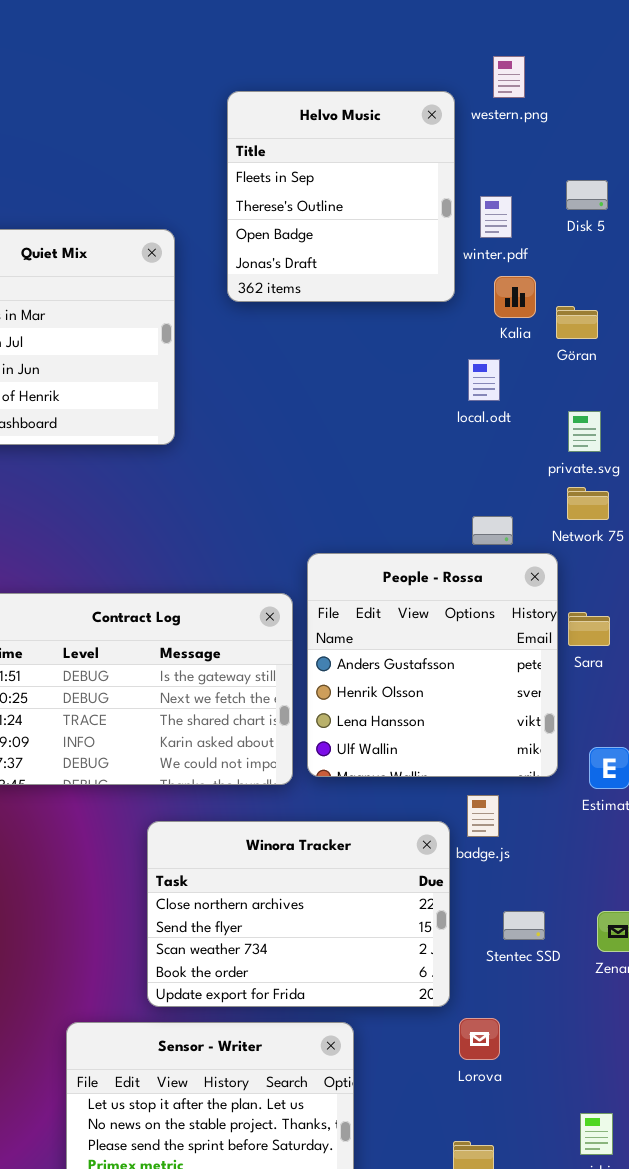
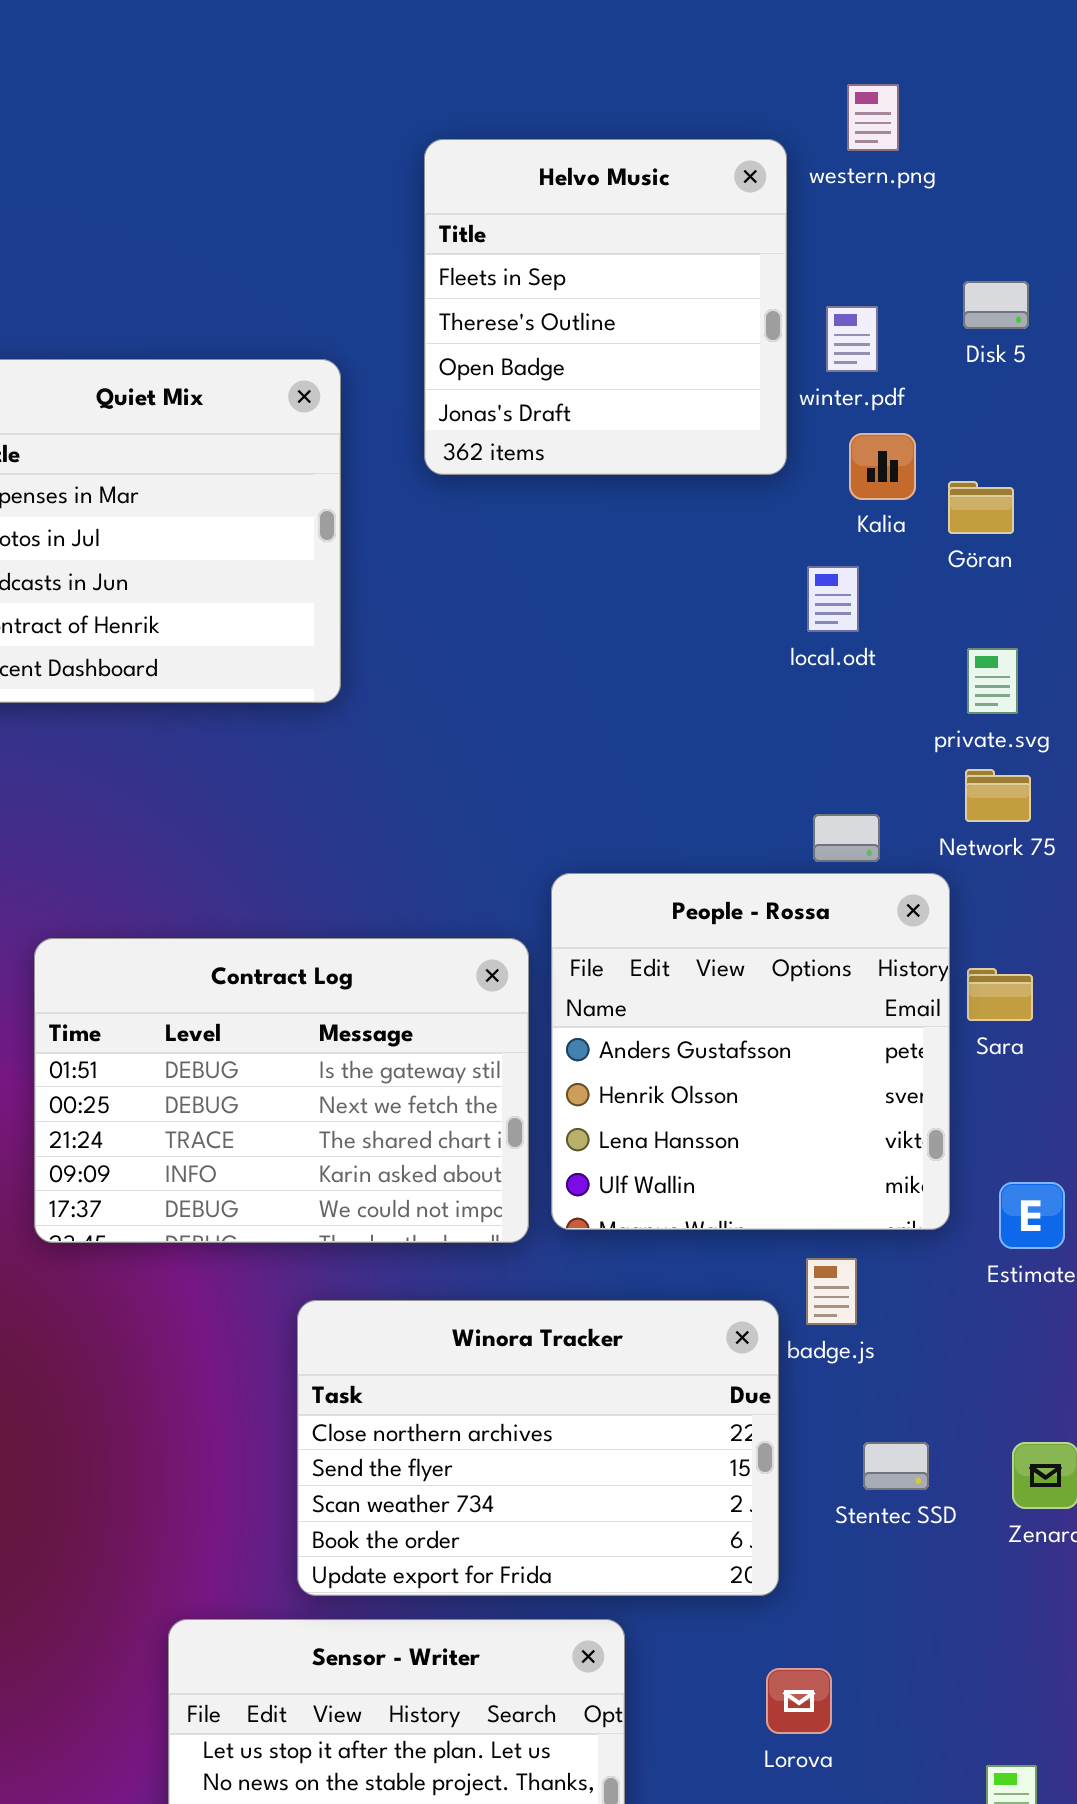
Lorova: [459,1018,500,1060] -> [766,1668,832,1734], moved

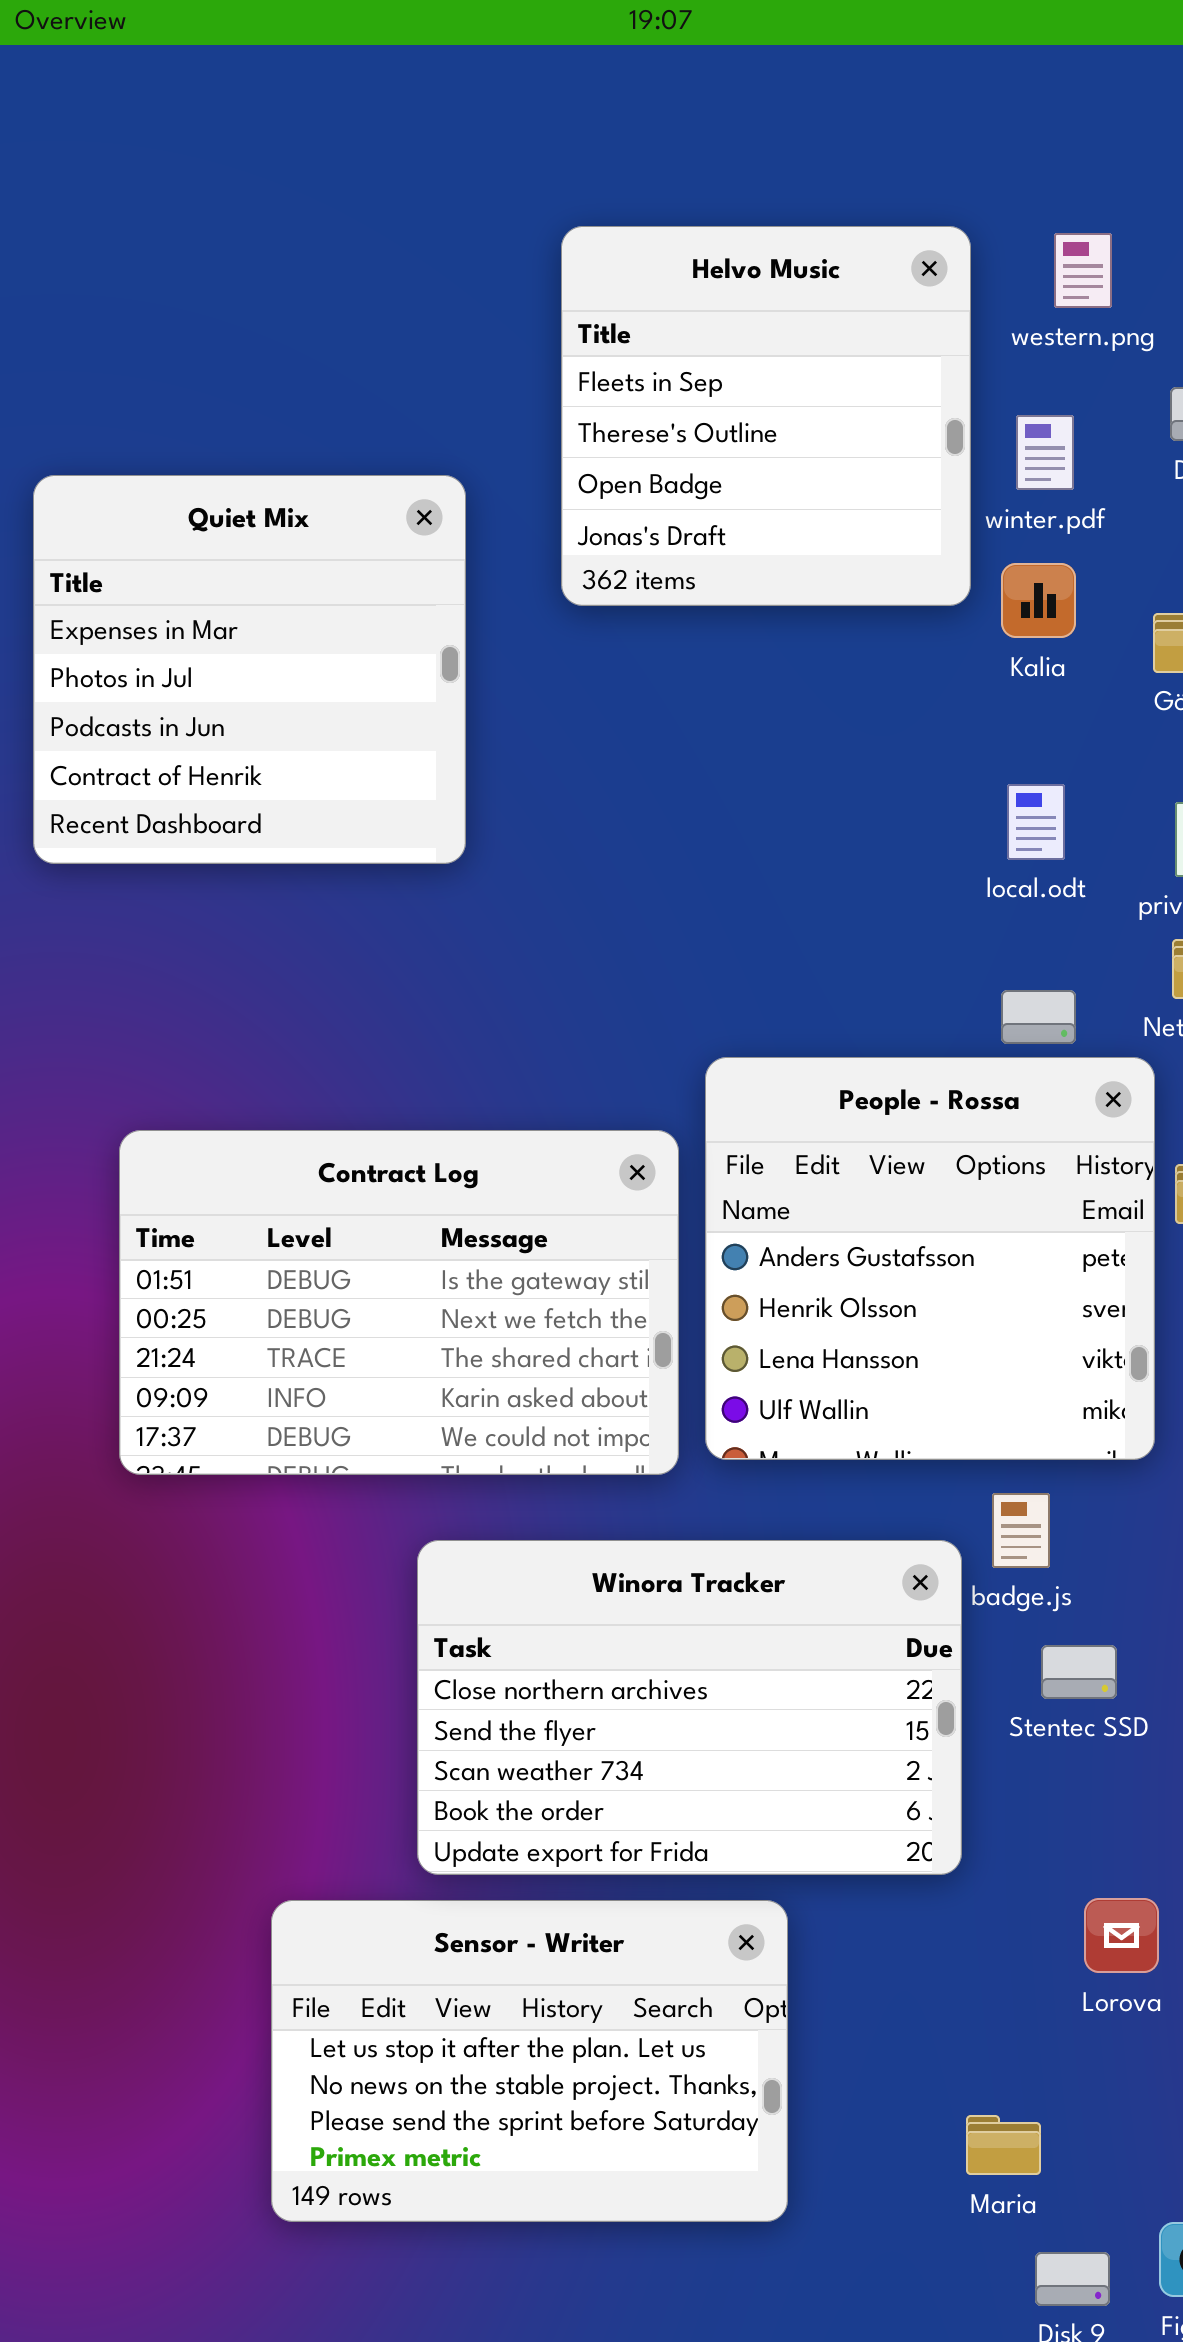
western.png: [847,84,899,151] -> [1054,233,1112,308], moved
Kalia: [849,433,916,500] -> [1001,563,1076,638], moved
local.odt: [807,566,859,632] -> [1007,784,1065,860], moved
Stentec SSD: [863,1442,929,1490] -> [1041,1645,1117,1699], moved
Lorova: [766,1668,832,1734] -> [1084,1898,1159,1973], moved

